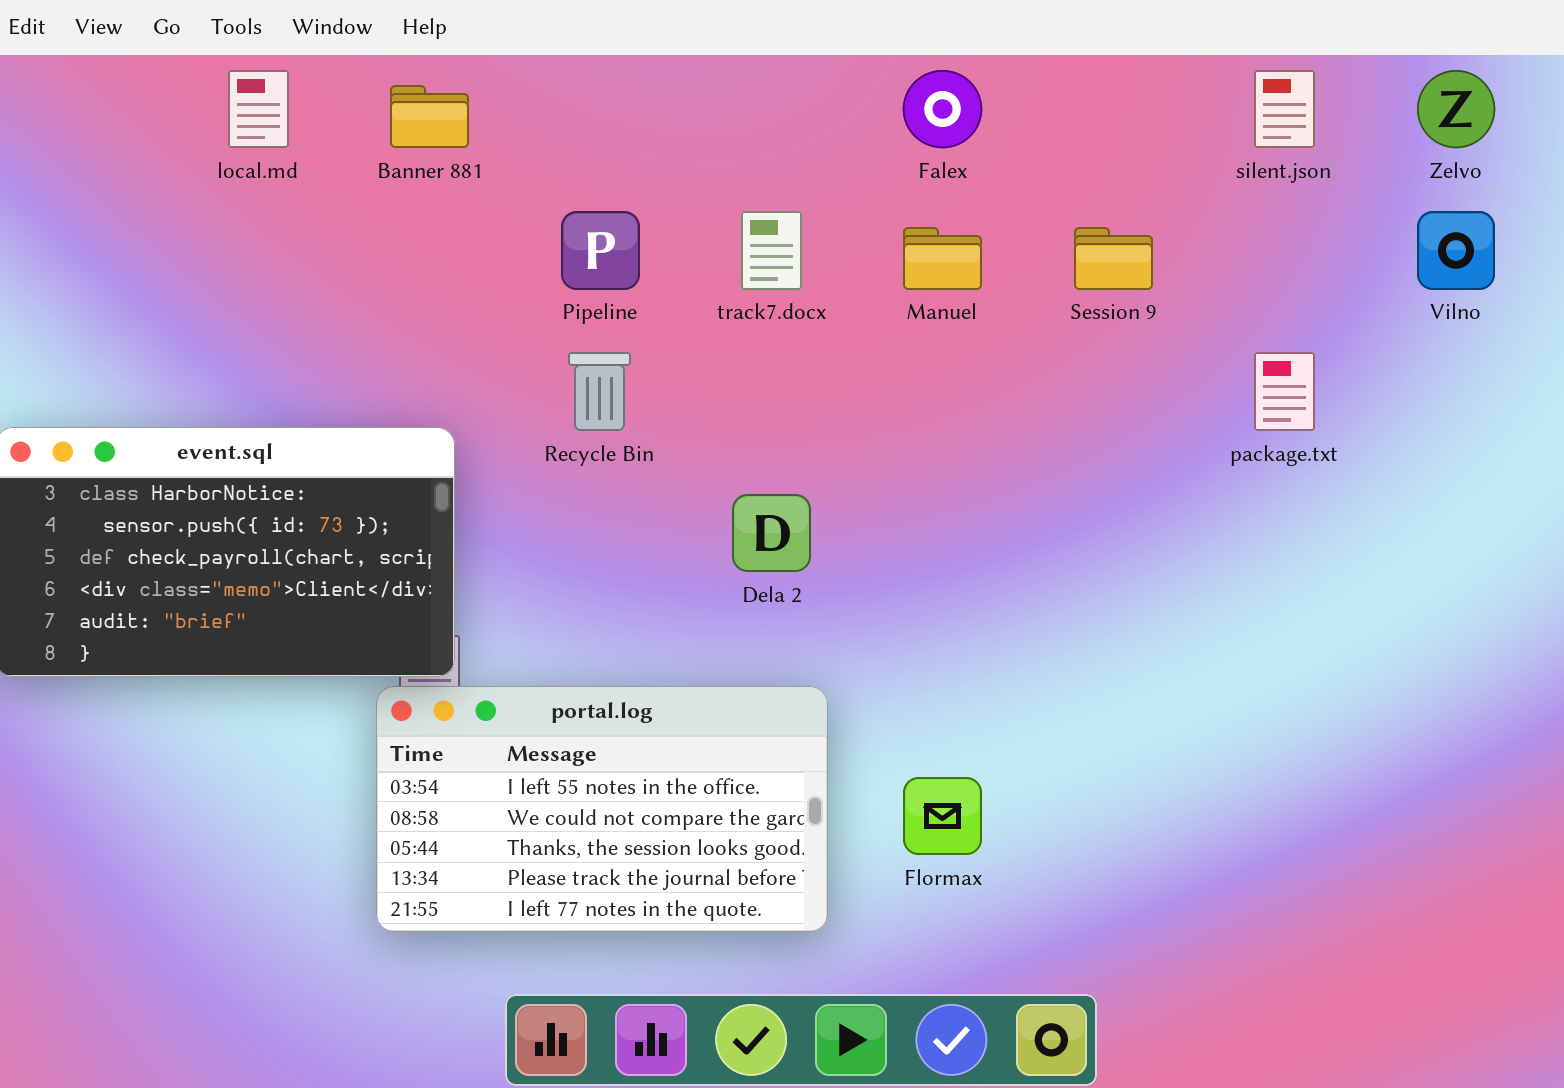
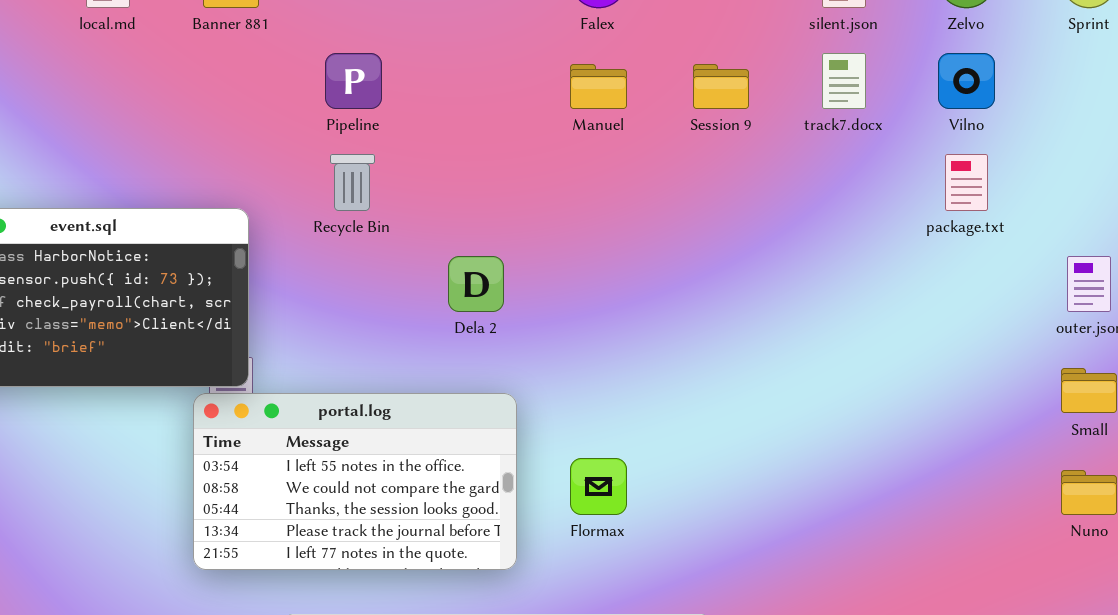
track7.docx: [741,211,802,290] -> [822,53,866,109], moved
package.txt: [1254,352,1315,431] -> [945,154,988,211], moved

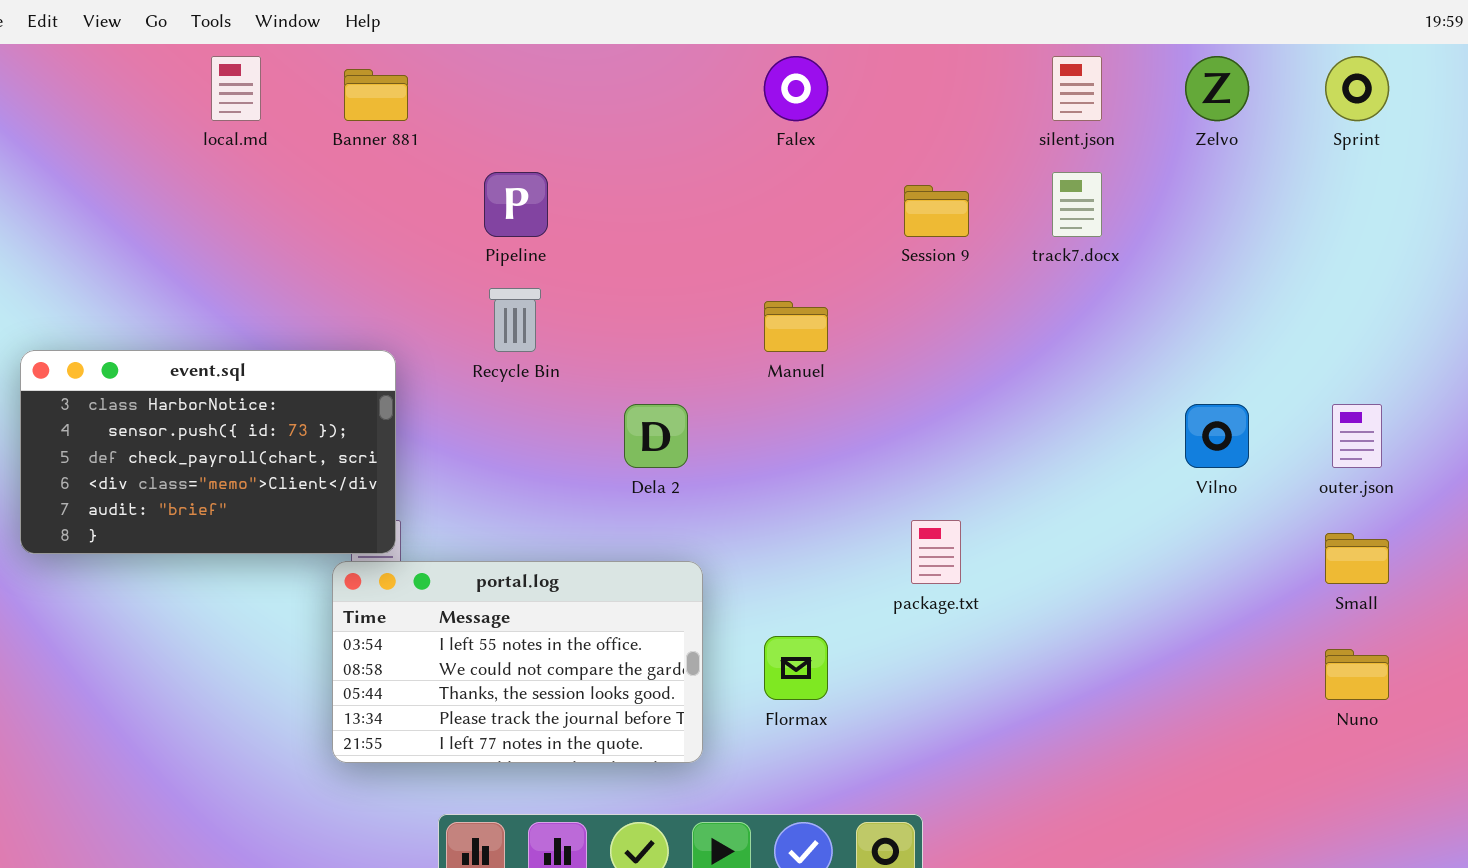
Vilno: [938,53,995,109] -> [1185,404,1249,468], moved
Manuel: [570,64,627,109] -> [764,301,828,352], moved
package.txt: [945,154,988,211] -> [911,520,961,584], moved

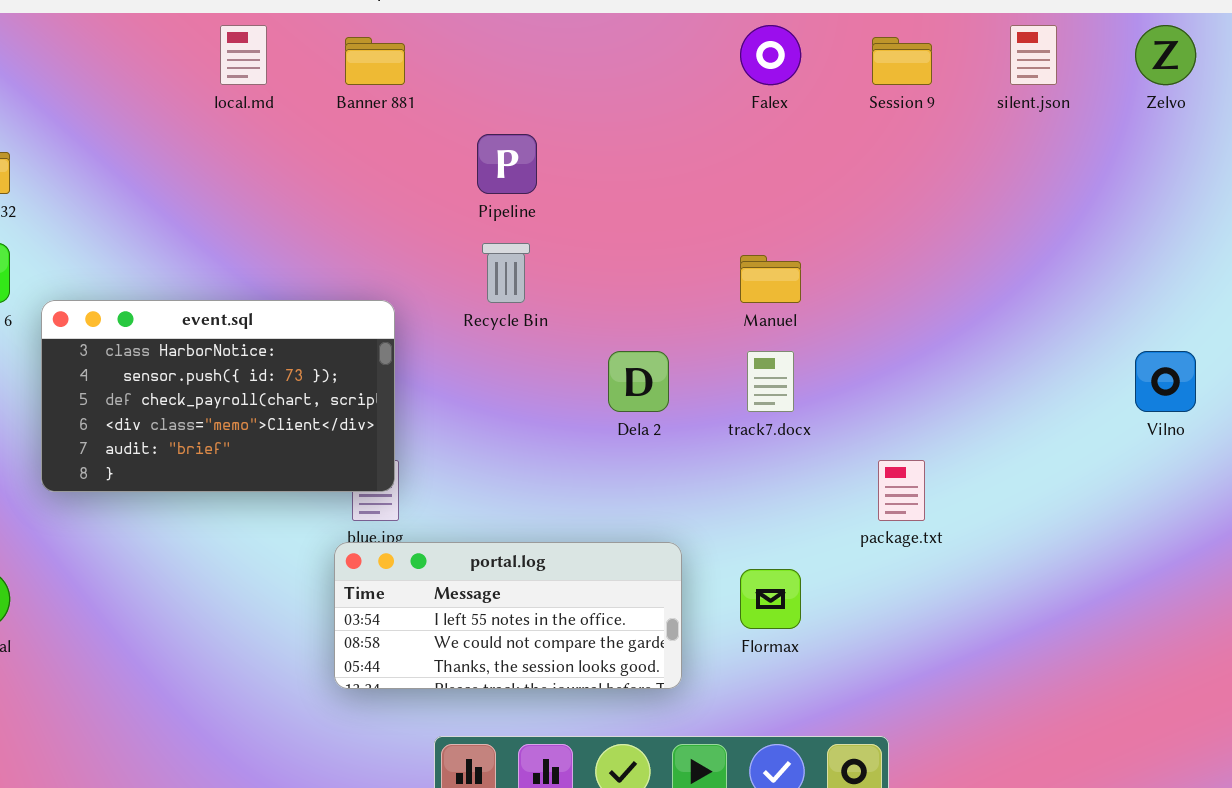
track7.docx: [1052,172,1102,237] -> [747,351,794,412], moved
Session 9: [904,185,969,237] -> [872,37,932,85], moved
portal.log: [332,561,703,763] -> [334,542,682,689], resized

